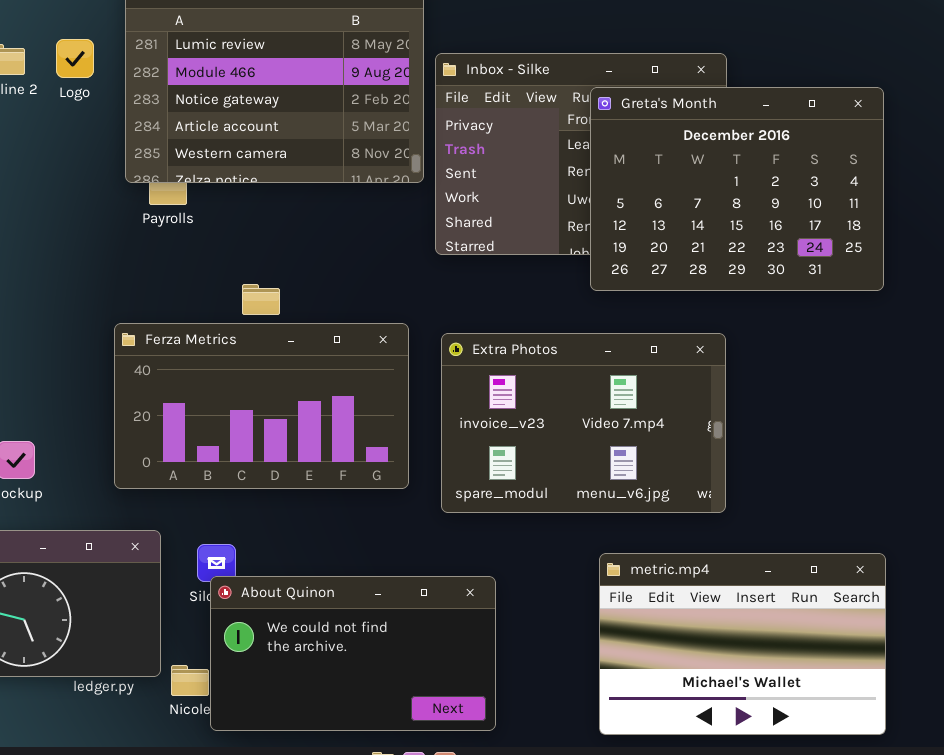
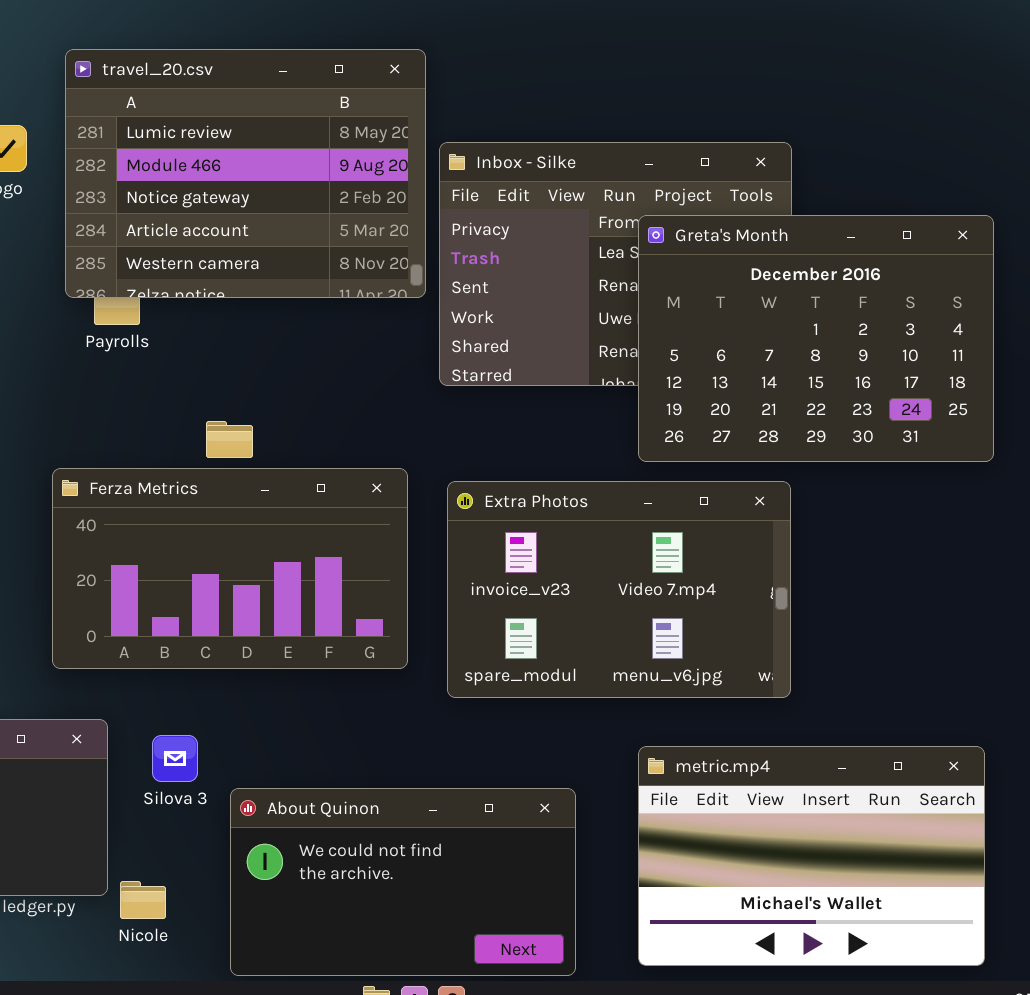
Greta's Month: [590,87,884,291] -> [638,215,994,462], moved
About Quinon: [210,576,496,731] -> [230,788,576,976], moved

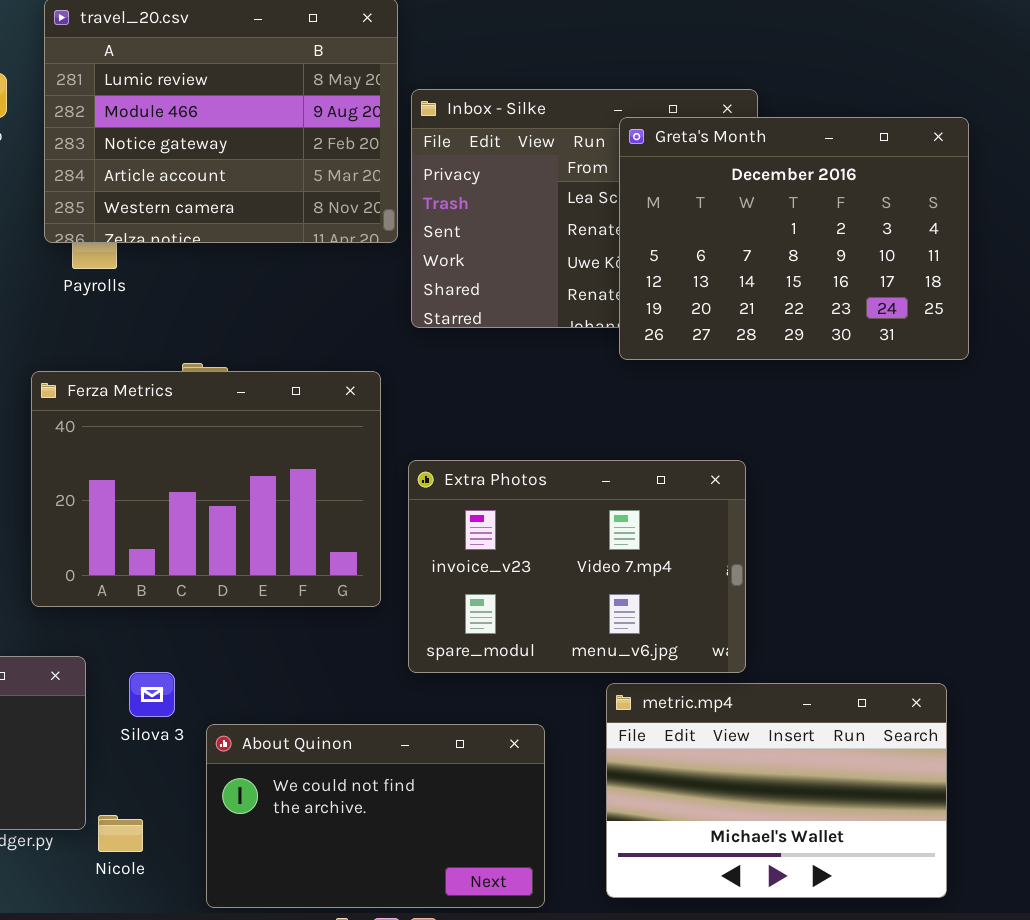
Greta's Month: [638,215,994,462] -> [619,117,969,360], moved
Ferza Metrics: [52,468,408,669] -> [31,371,381,607], resized
Extra Photos: [447,481,791,698] -> [408,460,746,673], moved

